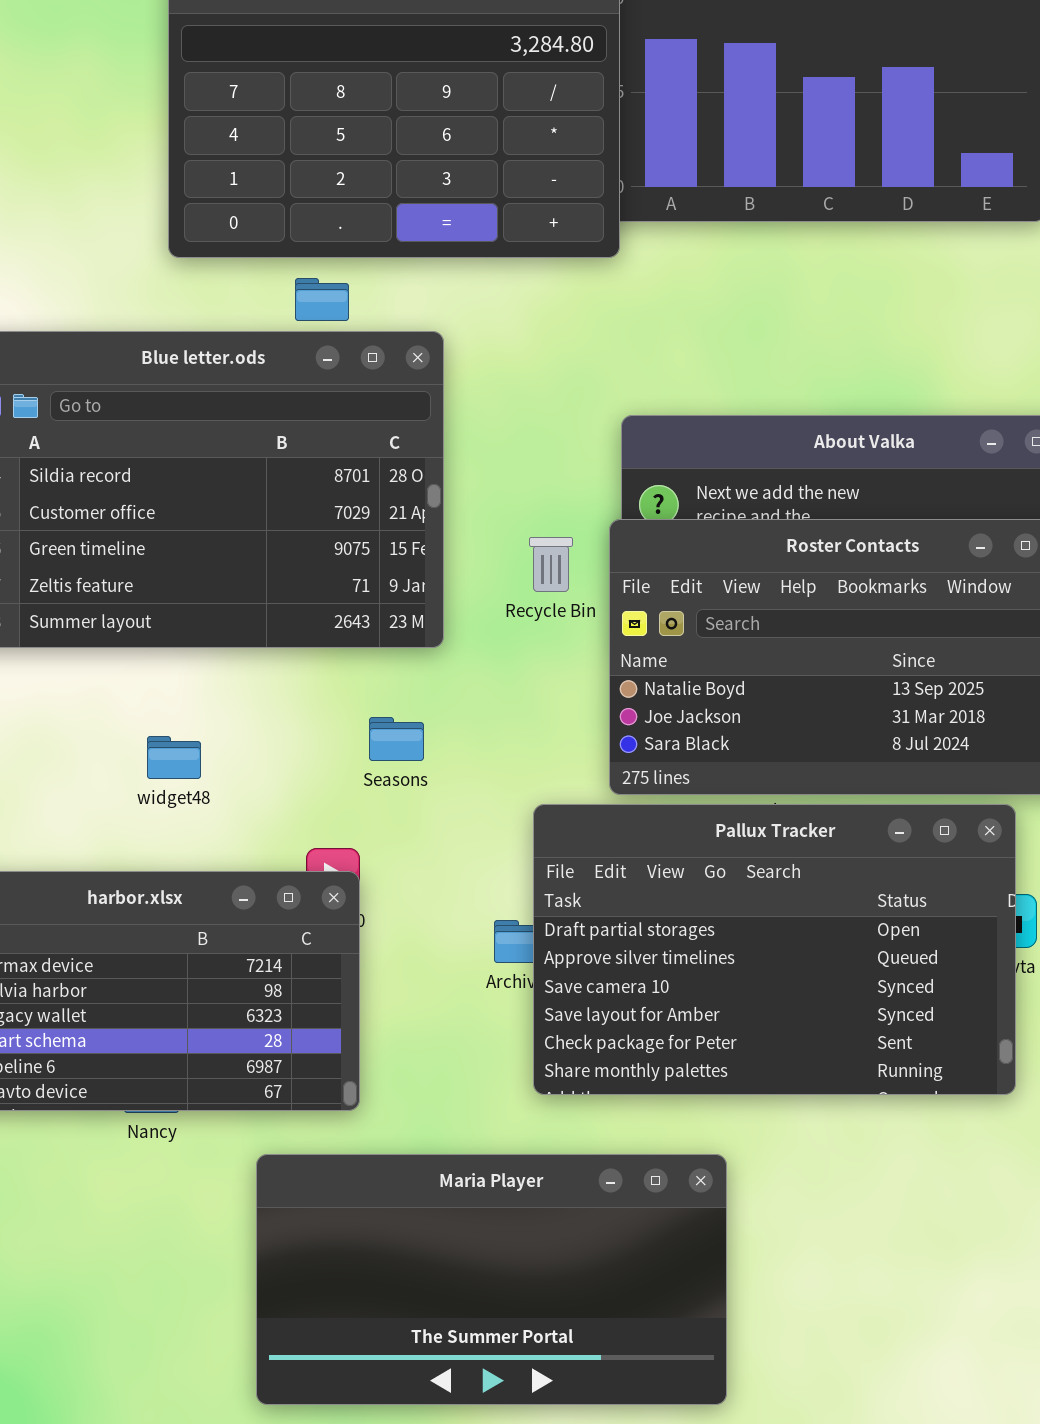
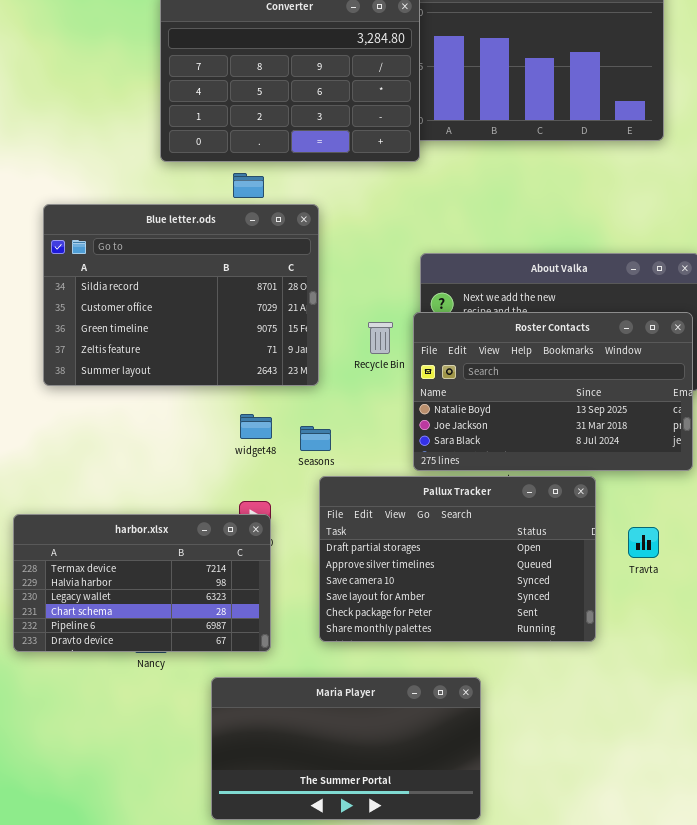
Seasons: [369,717,424,761] -> [300,426,331,451], moved
widget48: [147,736,201,779] -> [240,414,272,439], moved
Pallux Tracker: [533,804,1016,1095] -> [319,476,596,642], moved

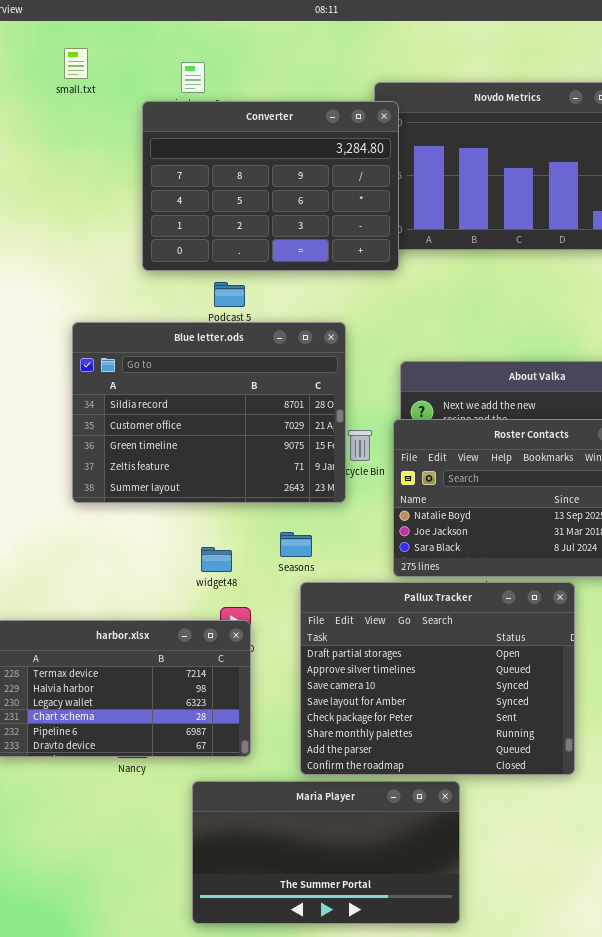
Blue letter.ods: [43,204,319,386] -> [72,322,346,503], moved
widget48: [240,414,272,439] -> [201,547,232,572], moved
Pallux Tracker: [319,476,596,642] -> [300,582,575,775], resized

